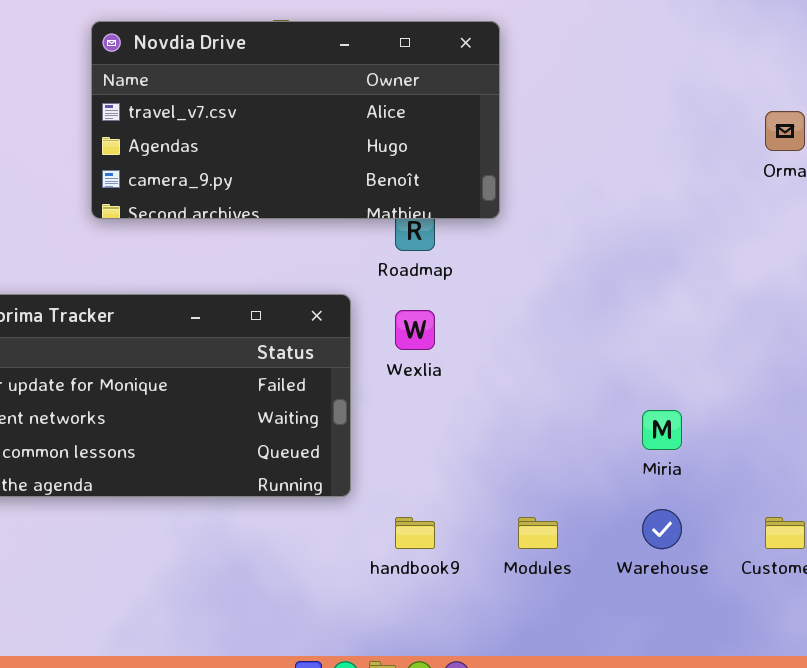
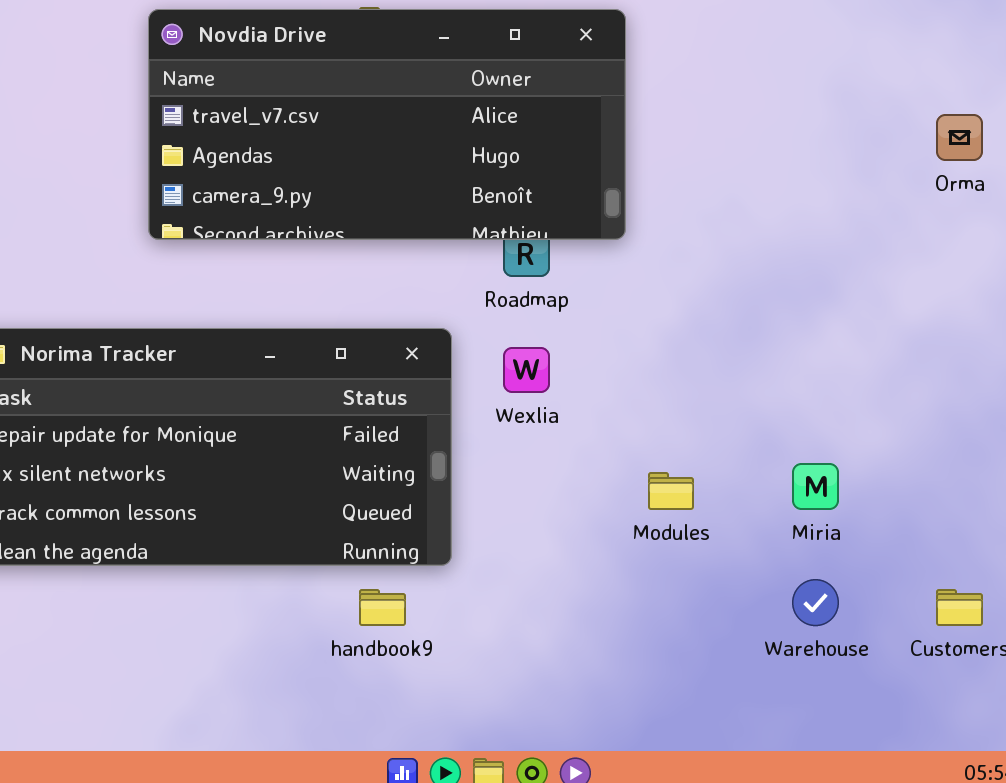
handbook9: [395,517,435,549] -> [359,589,406,626], moved
Modules: [518,517,558,549] -> [648,472,694,510], moved

